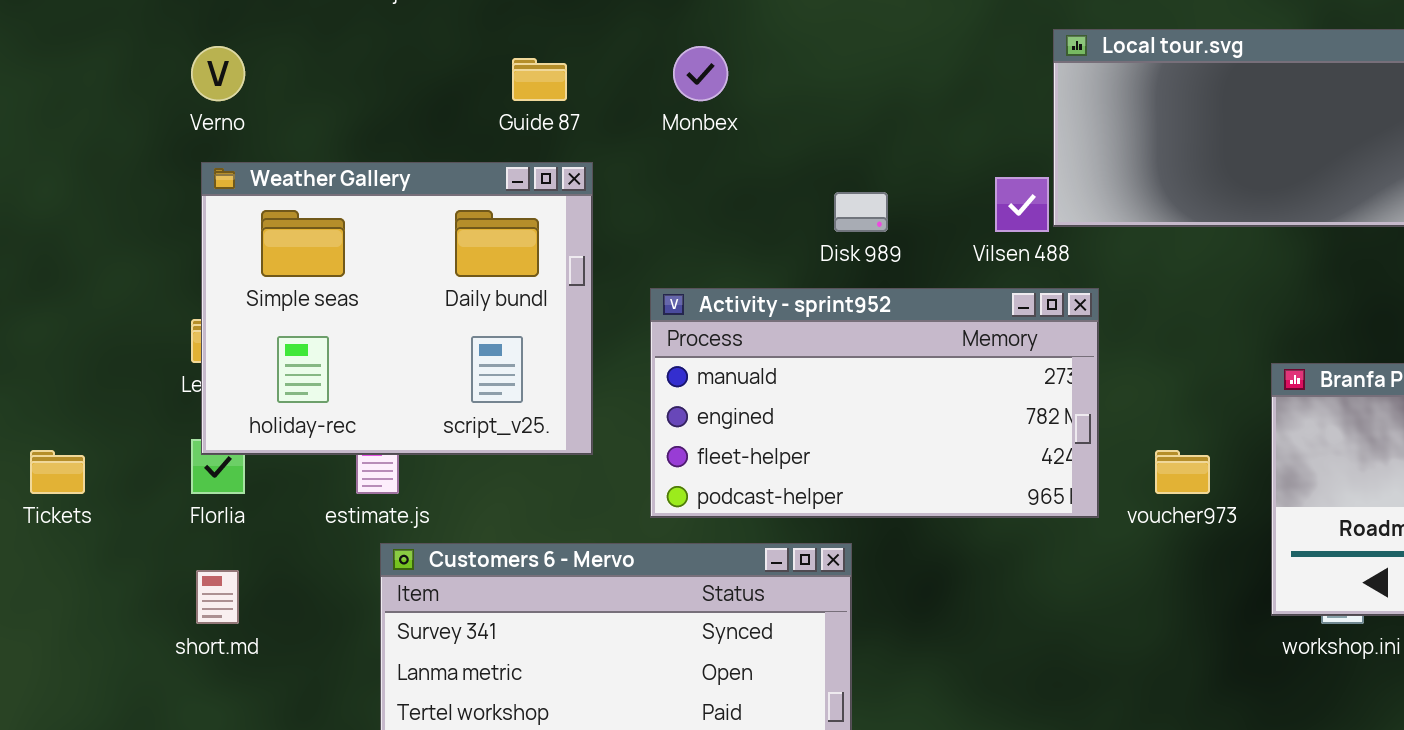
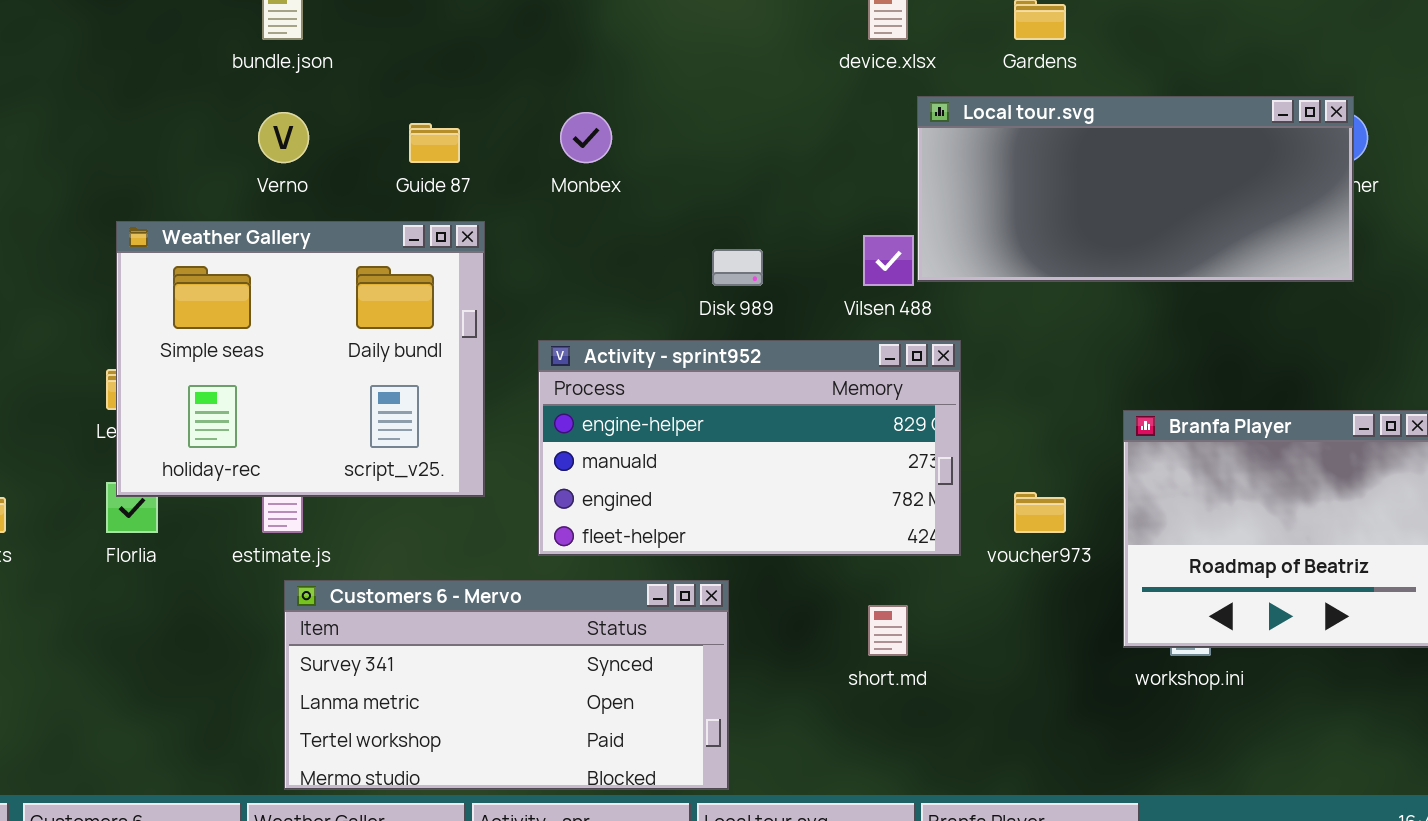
Verno: [191,46,245,101] -> [258,112,309,163], moved
Activity - sprint952: [650,288,1099,518] -> [538,340,961,556], scrolled up 1 row
short.md: [196,570,239,624] -> [868,605,908,656], moved

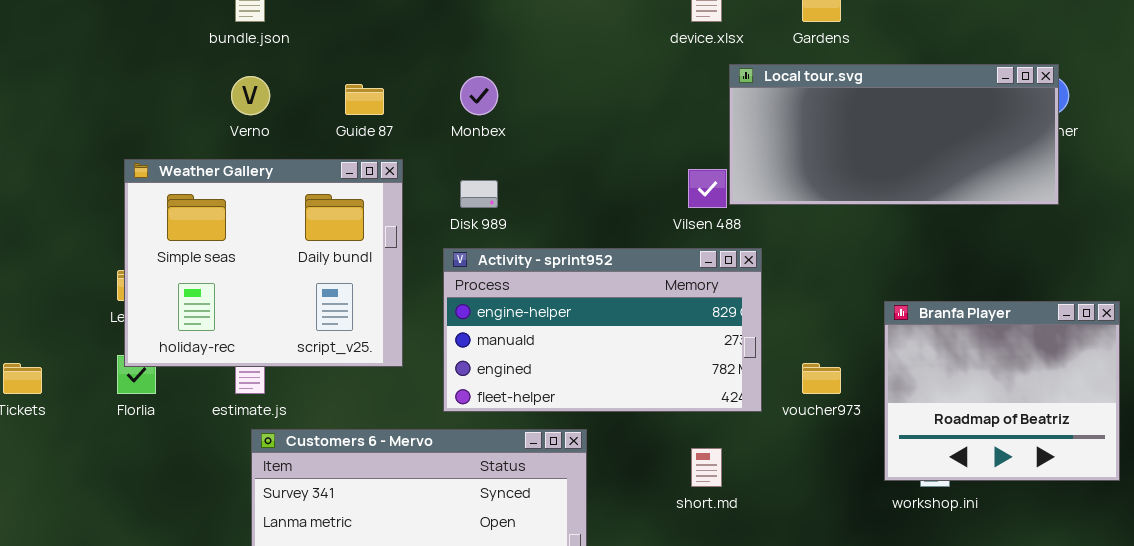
Disk 989: [712,249,763,286] -> [460,180,498,208], moved

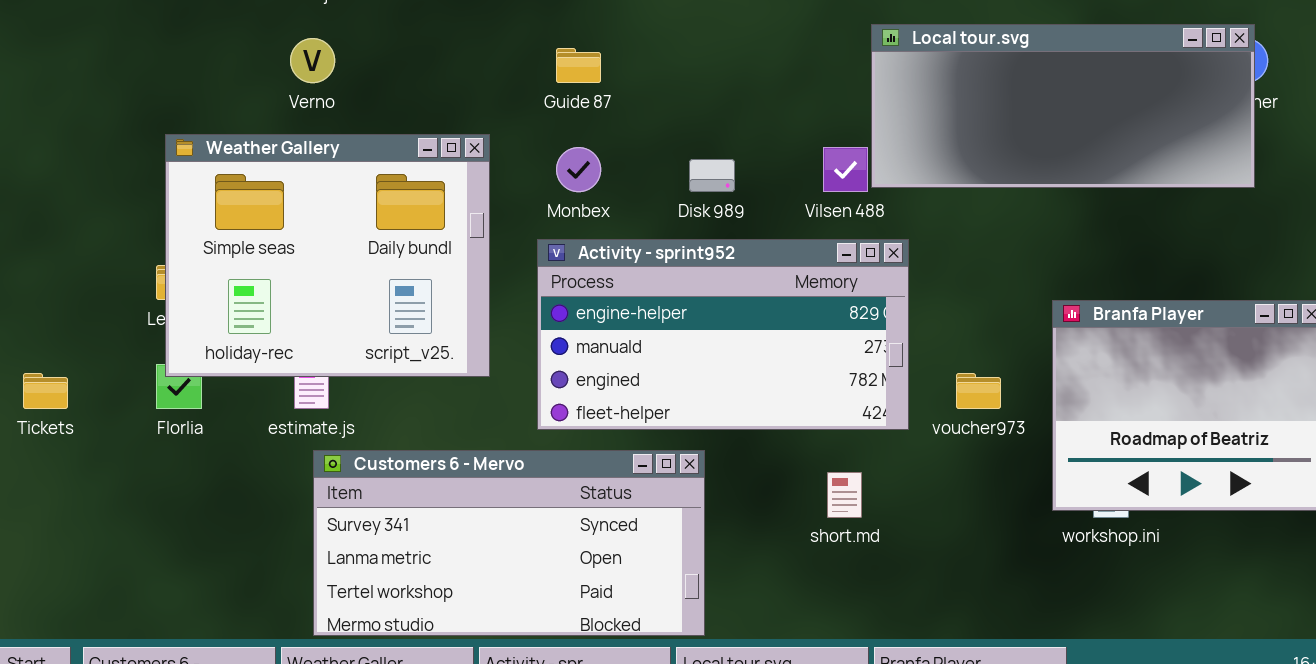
Monbex: [460,76,498,115] -> [556,147,601,192], moved
Guide 87: [345,84,384,115] -> [556,48,601,83], moved
Disk 989: [460,180,498,208] -> [689,159,735,192], moved

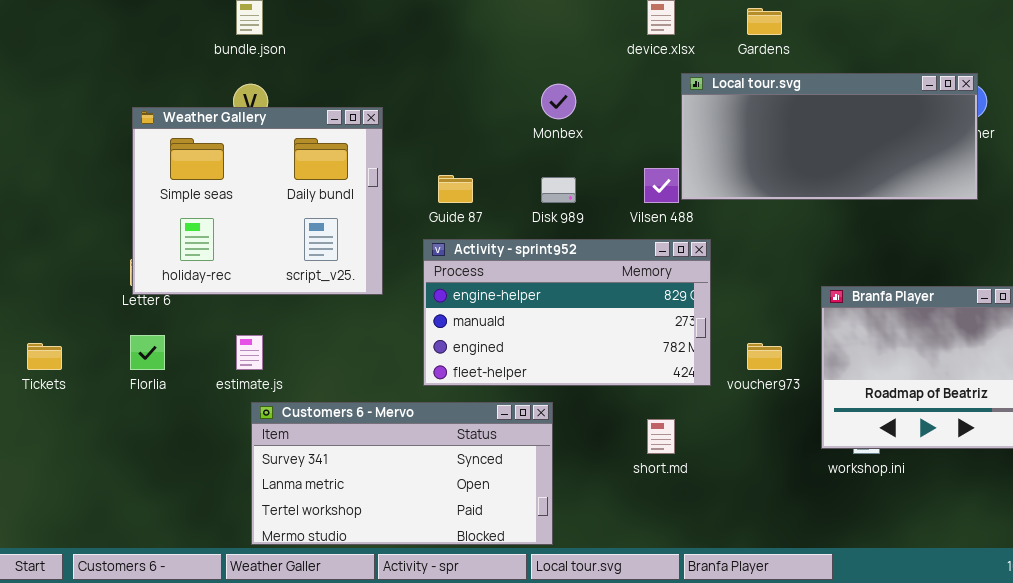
Guide 87: [556,48,601,83] -> [438,175,473,203], moved
Weather Gallery: [165,134,490,377] -> [132,107,383,295], moved
Monbex: [556,147,601,192] -> [541,84,576,119], moved

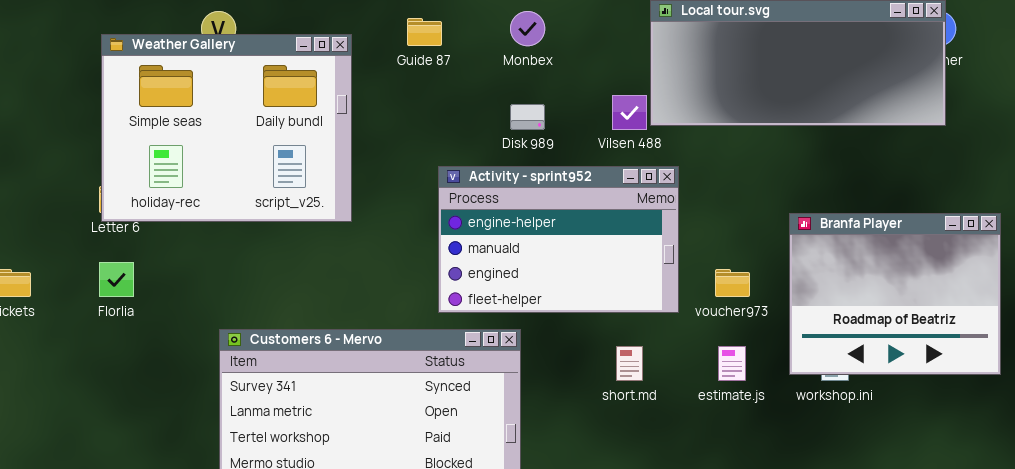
Guide 87: [438,175,473,203] -> [407,18,442,46], moved
Activity - sprint952: [423,239,711,386] -> [438,166,679,313], resized
estimate.js: [236,335,263,370] -> [718,346,746,381], moved

